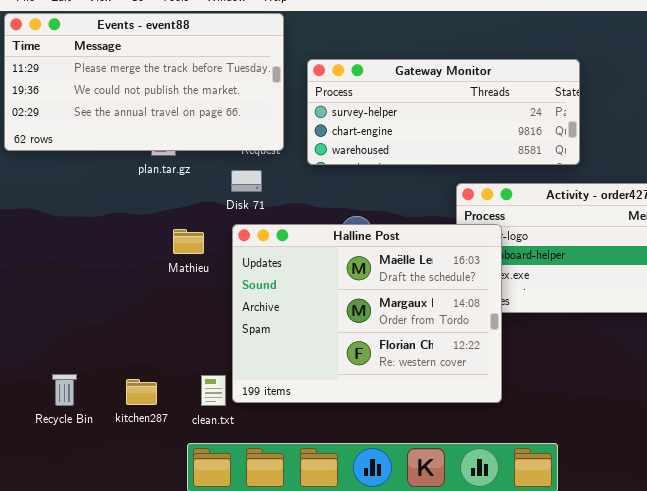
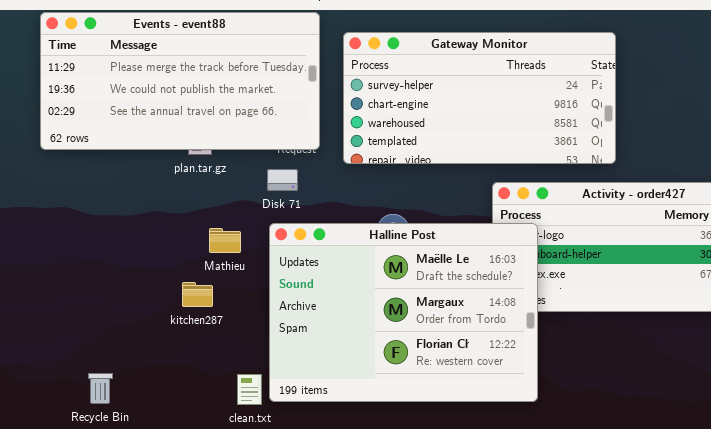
Gateway Monitor: [307,59,580,165] -> [343,32,616,164], resized
kitchen287: [126,379,157,405] -> [182,282,213,307], moved

